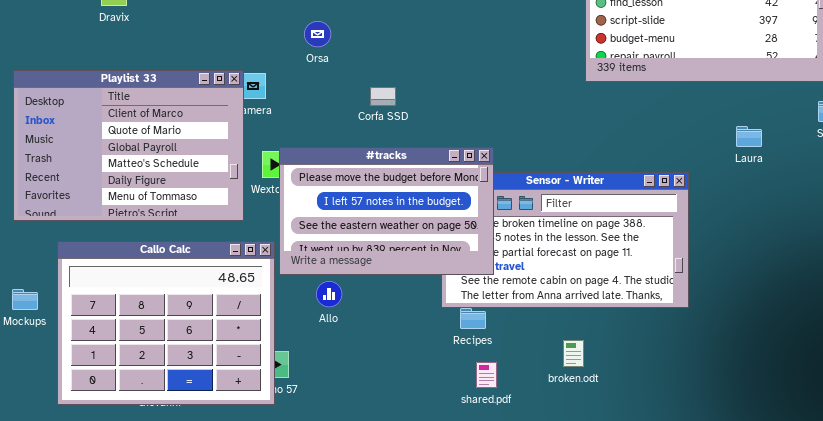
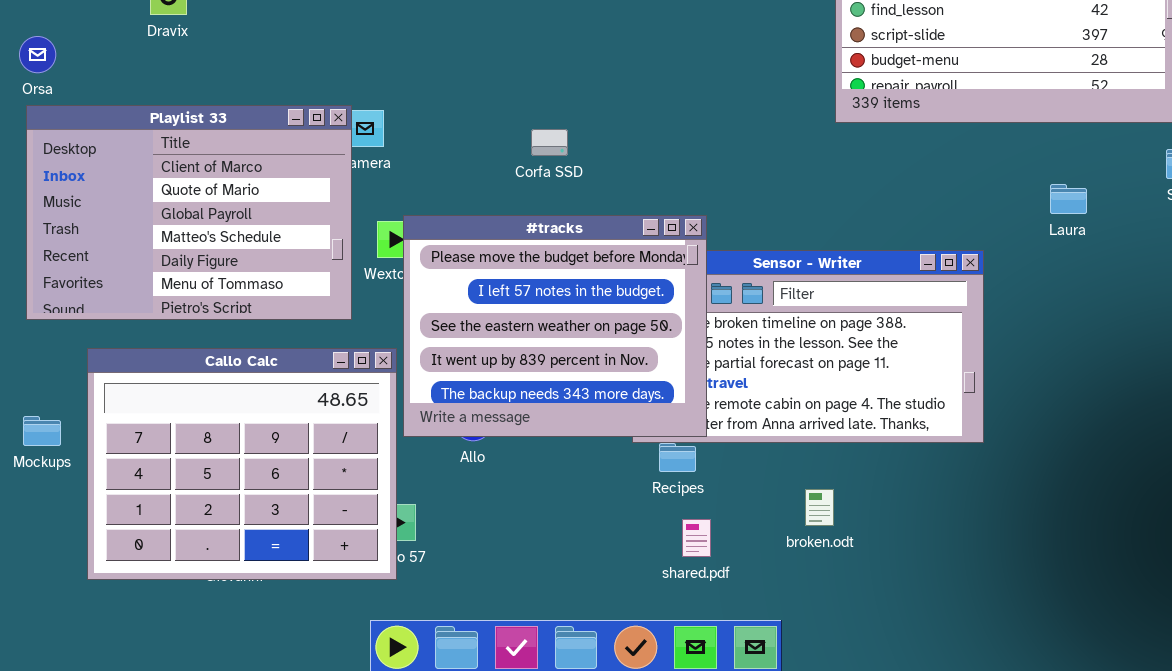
Orsa: [304,21,331,47] -> [19,36,56,73], moved
#tracks: [279,147,494,275] -> [403,215,707,437], resized

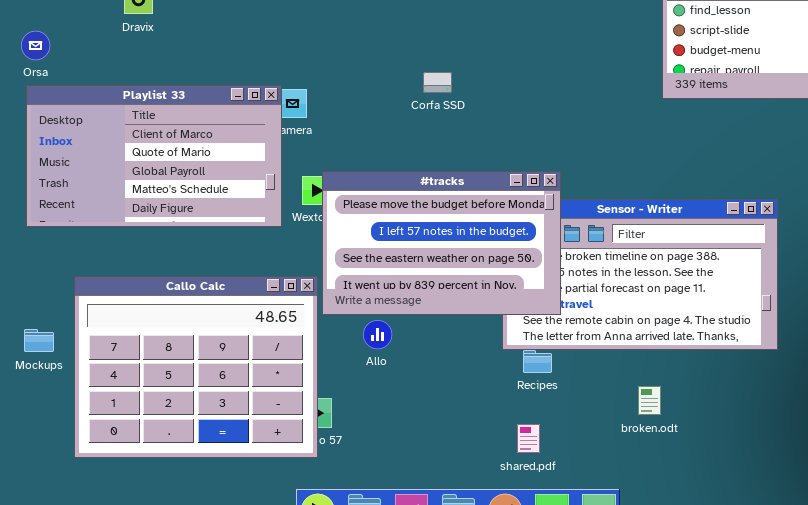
Playlist 33: [26,105,352,320] -> [26,85,282,227], resized
Corfa SSD: [531,129,568,156] -> [423,72,452,93], moved
#tracks: [403,215,707,437] -> [322,171,561,315], resized
shared.pdf: [682,519,711,557] -> [517,424,540,453], moved

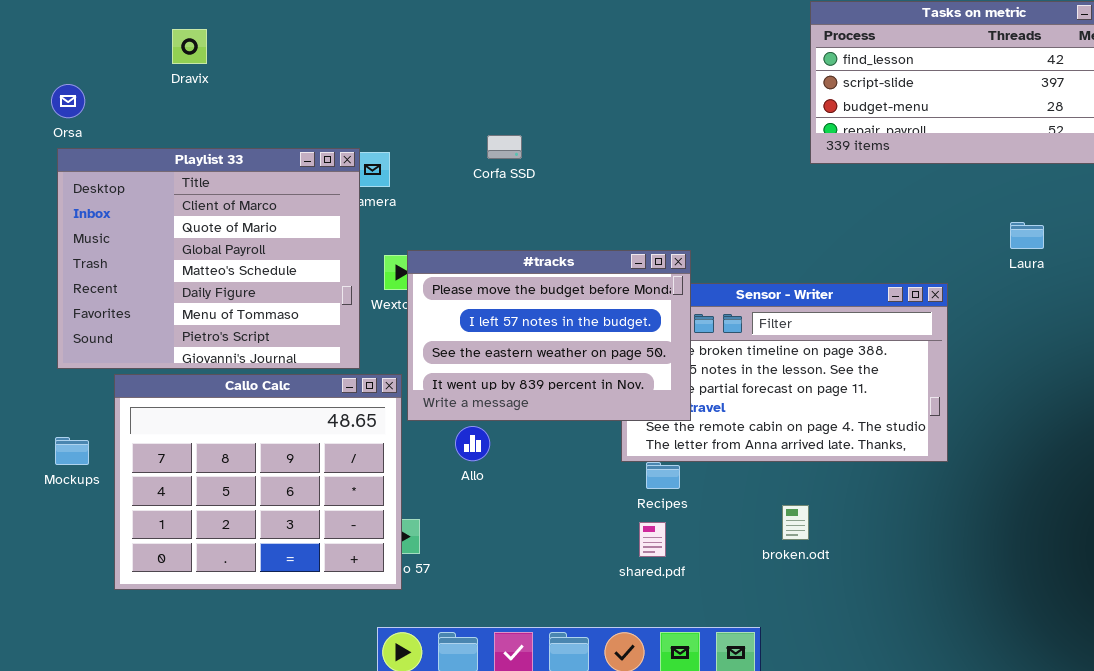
Corfa SSD: [423,72,452,93] -> [487,135,522,159], moved
Playlist 33: [26,85,282,227] -> [57,148,360,369], resized
shared.pdf: [517,424,540,453] -> [639,522,666,557], moved

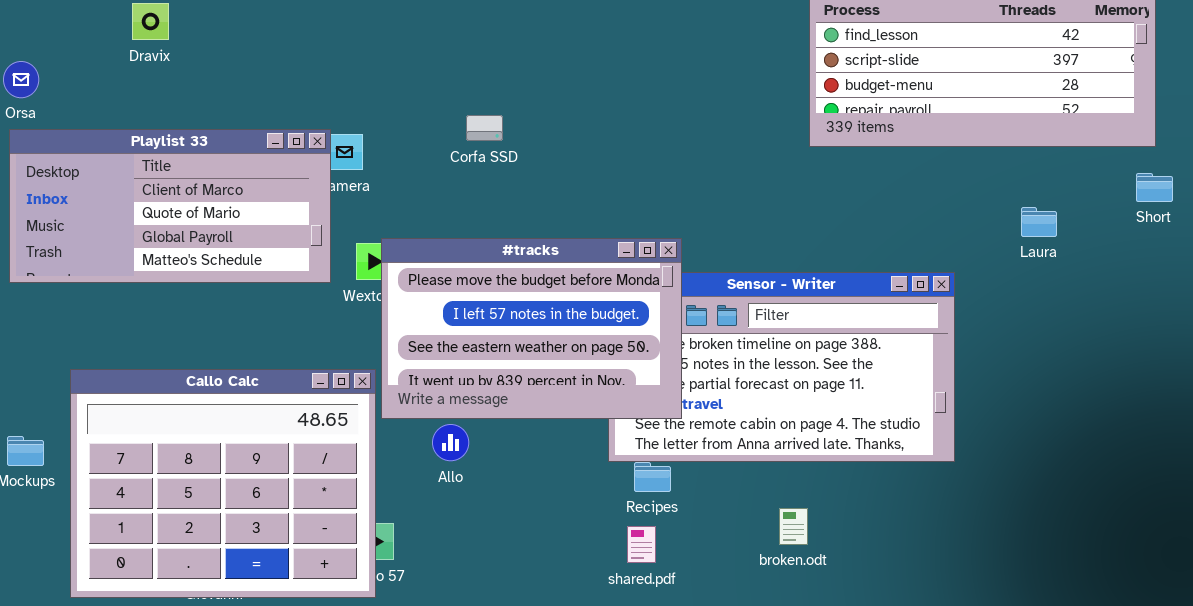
Playlist 33: [57,148,360,369] -> [9,129,331,283], resized

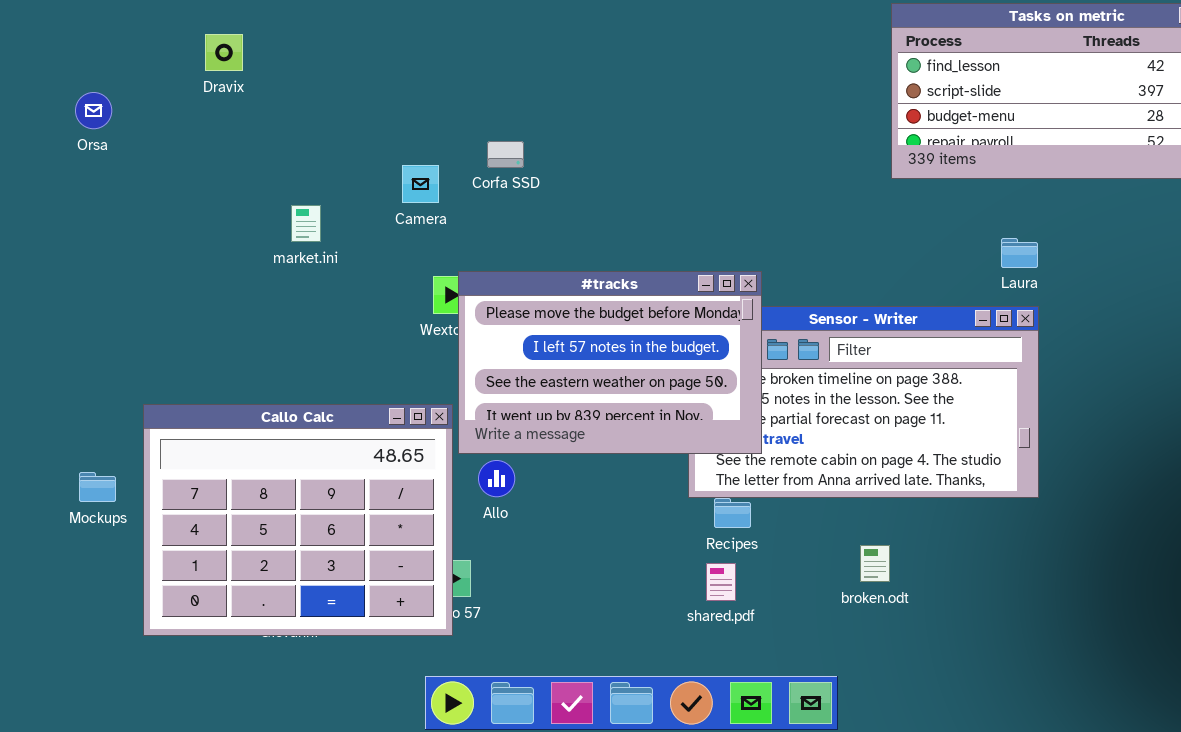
Corfa SSD: [466,115,503,141] -> [487,141,524,168], moved
Playlist 33: [9,129,331,283] -> none, closed
Laura: [1021,207,1057,237] -> [1001,238,1038,268], moved
Allo: [432,424,469,461] -> [478,460,515,497], moved

